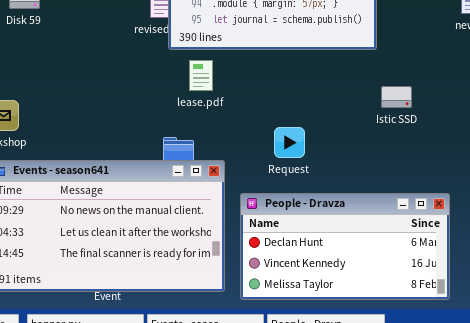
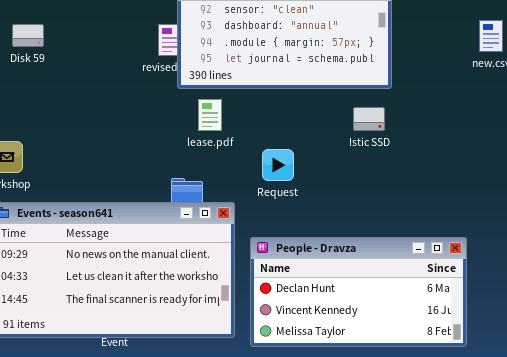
Istic SSD: [381,86,412,108] -> [353,107,385,131], moved
Request: [274,127,305,158] -> [262,149,294,181], moved

